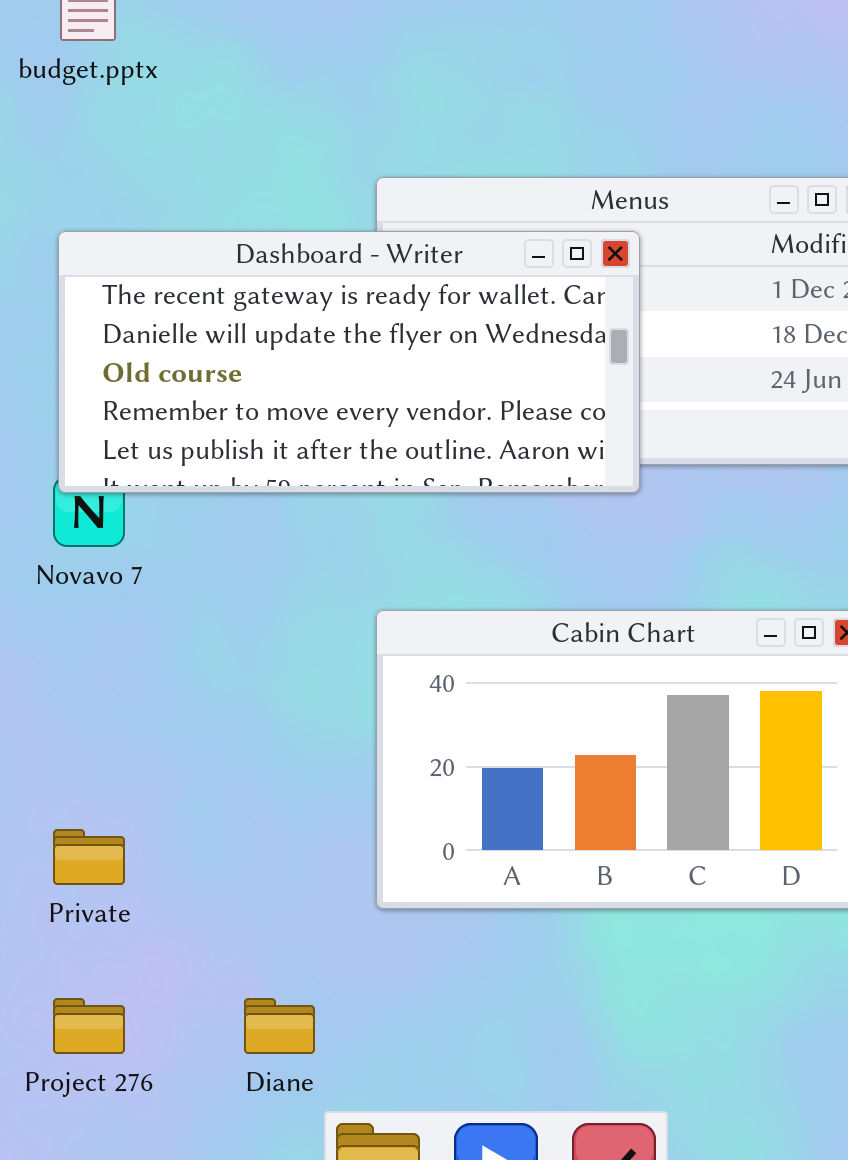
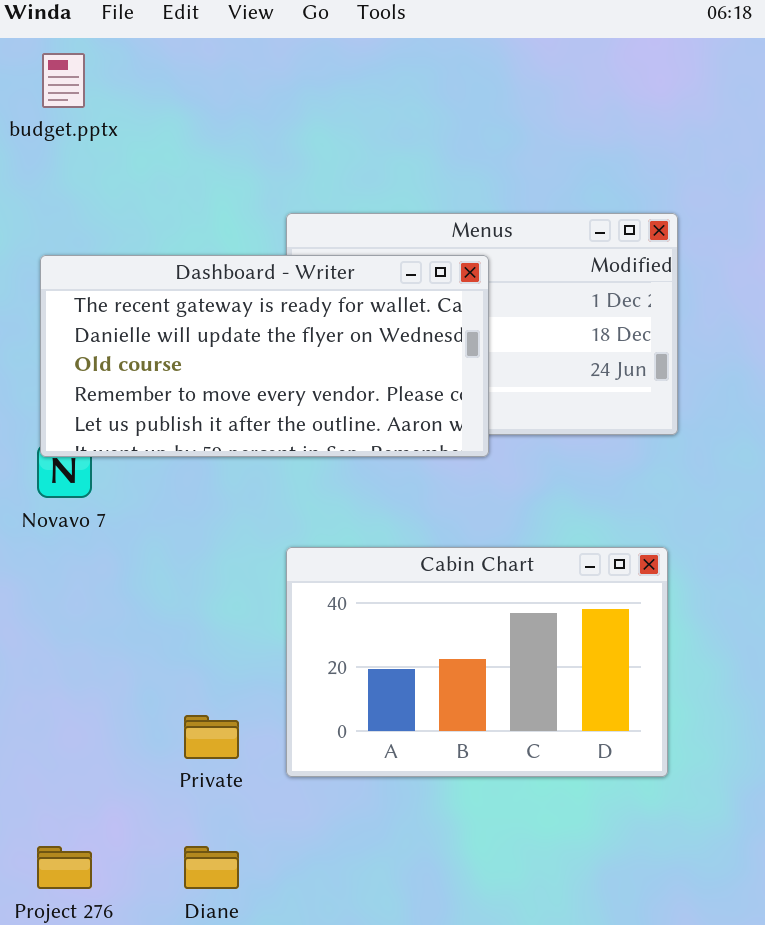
Private: [53,829,125,885] -> [184,715,239,759], moved

